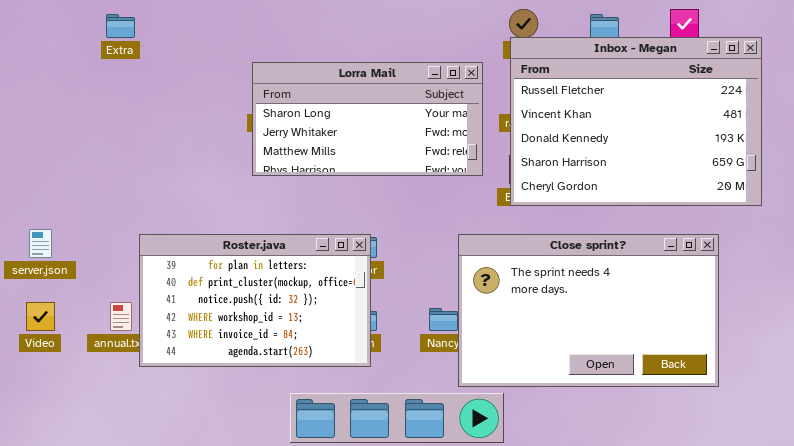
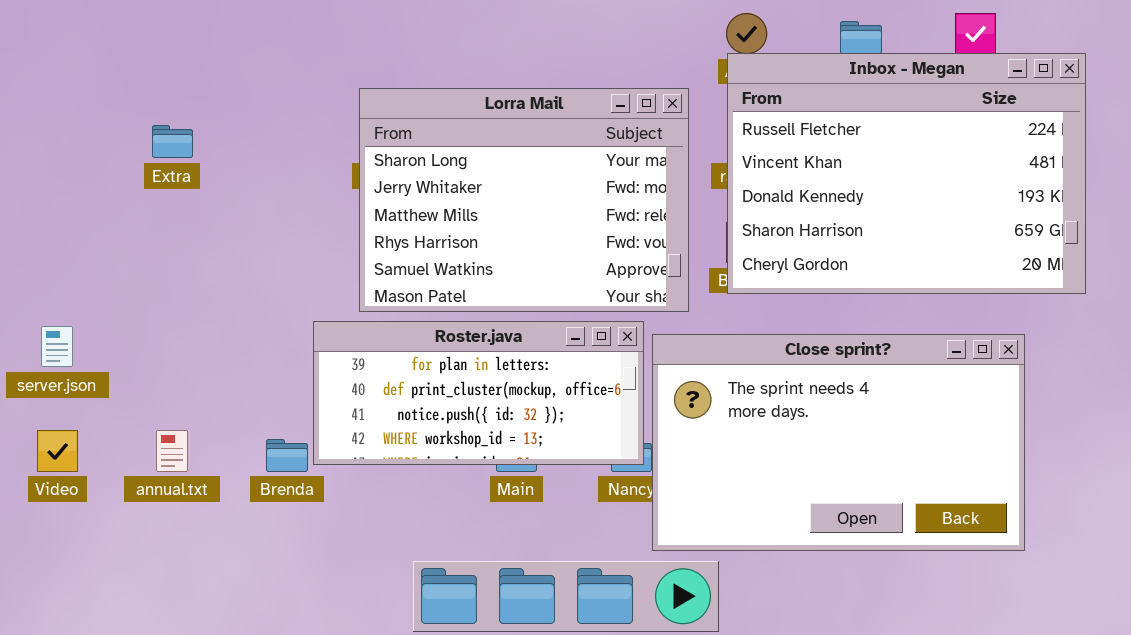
Extra: [106,14,135,38] -> [152,125,193,158], moved
Lorra Mail: [252,62,483,176] -> [359,88,689,312], resized
Roster.java: [139,234,371,367] -> [313,321,644,465], moved, resized

